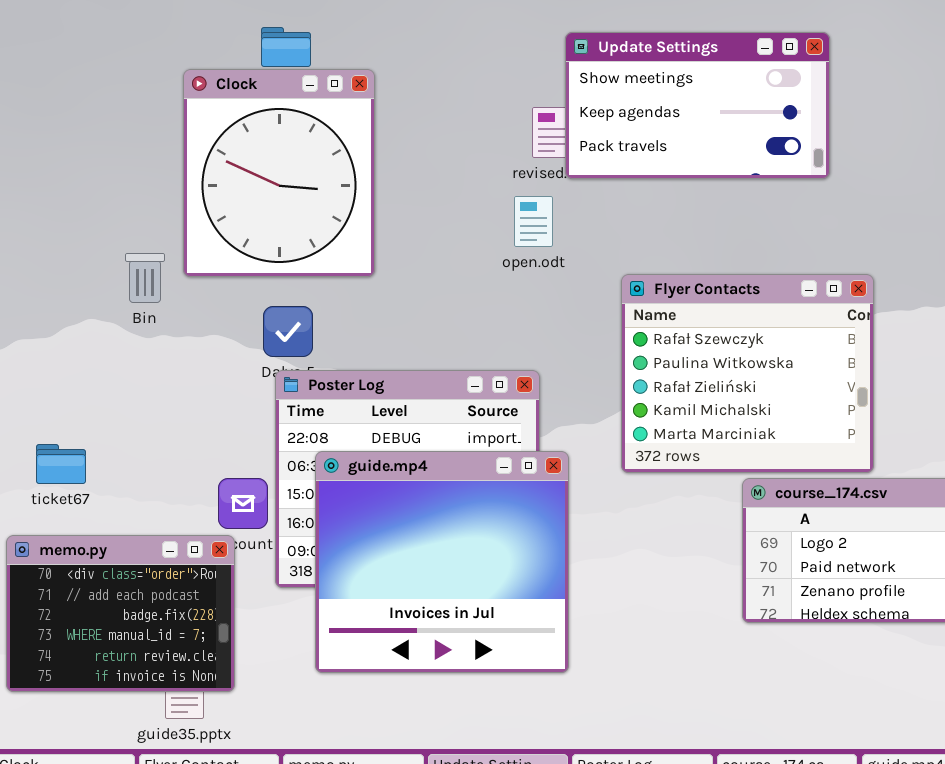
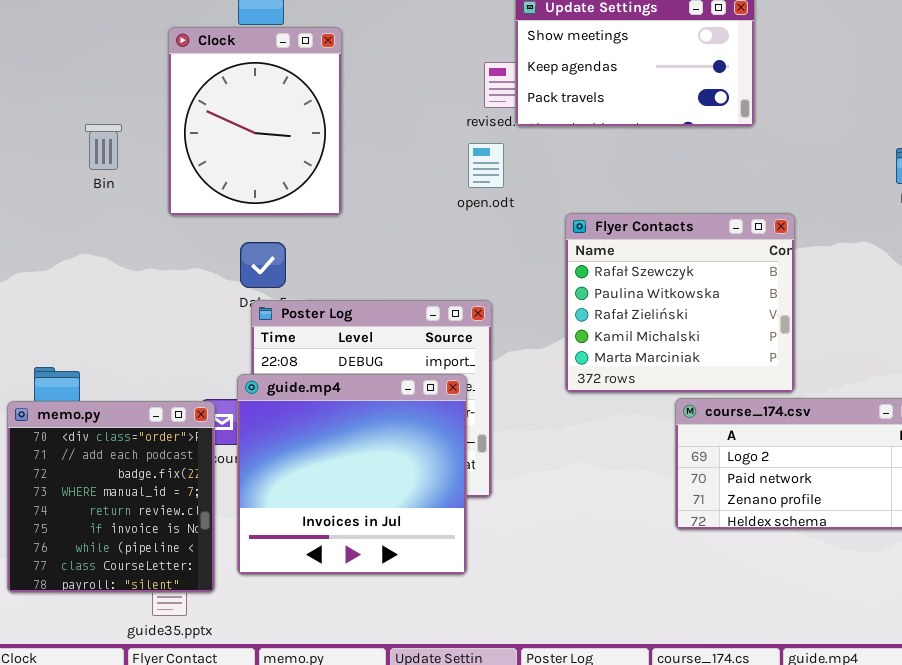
Bin: [125,253,165,303] -> [85,124,122,170], moved
guide.mp4: [315,451,569,673] -> [237,374,467,575], moved
memo.py: [6,535,235,692] -> [7,401,215,593], resized

